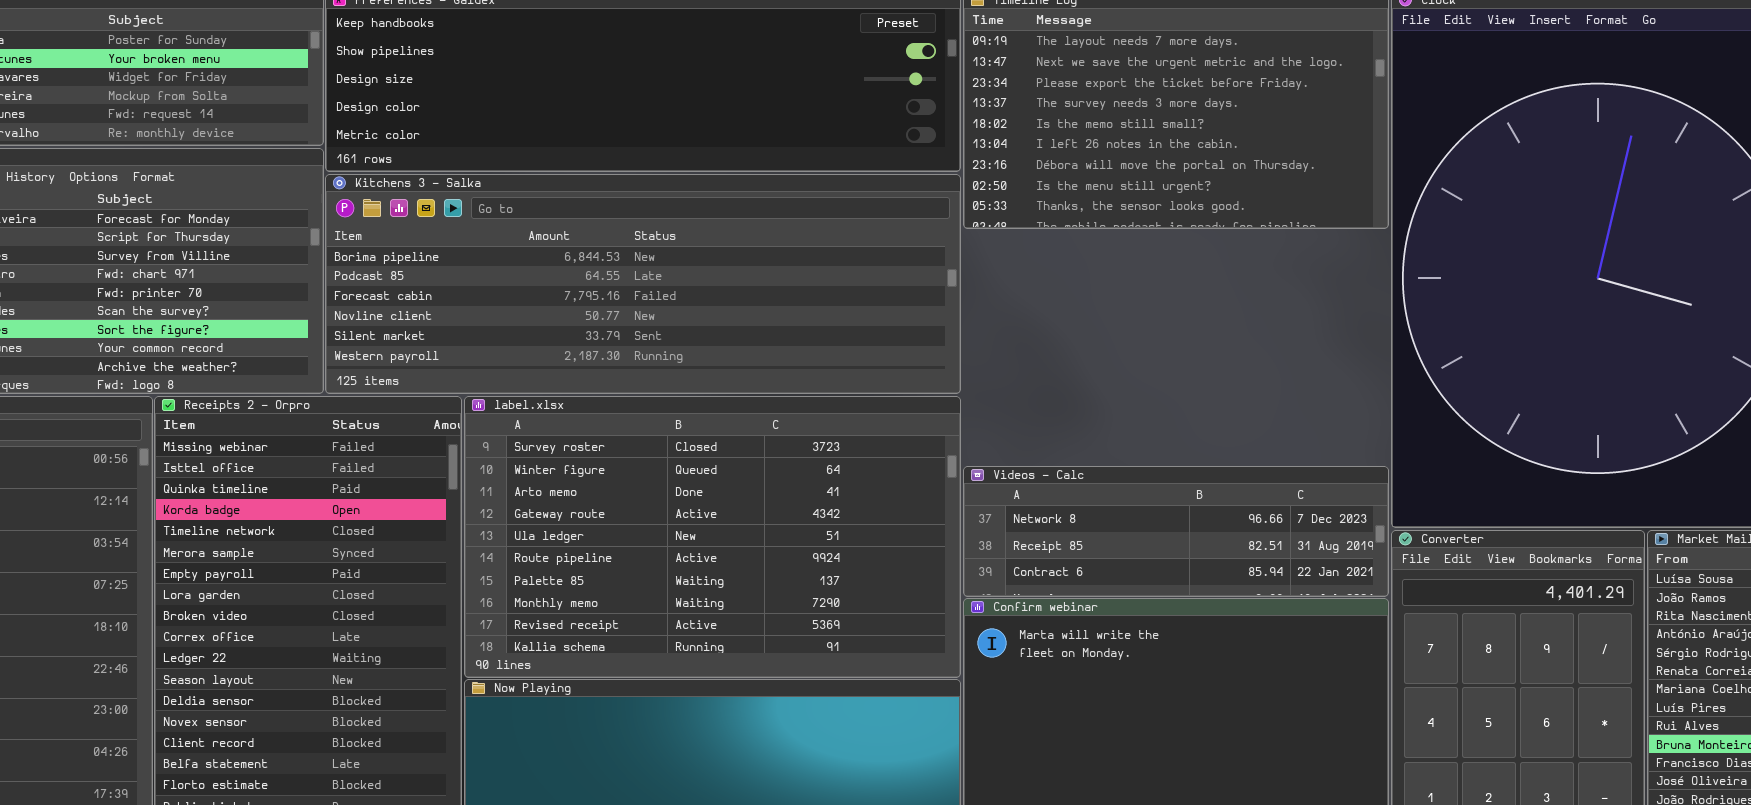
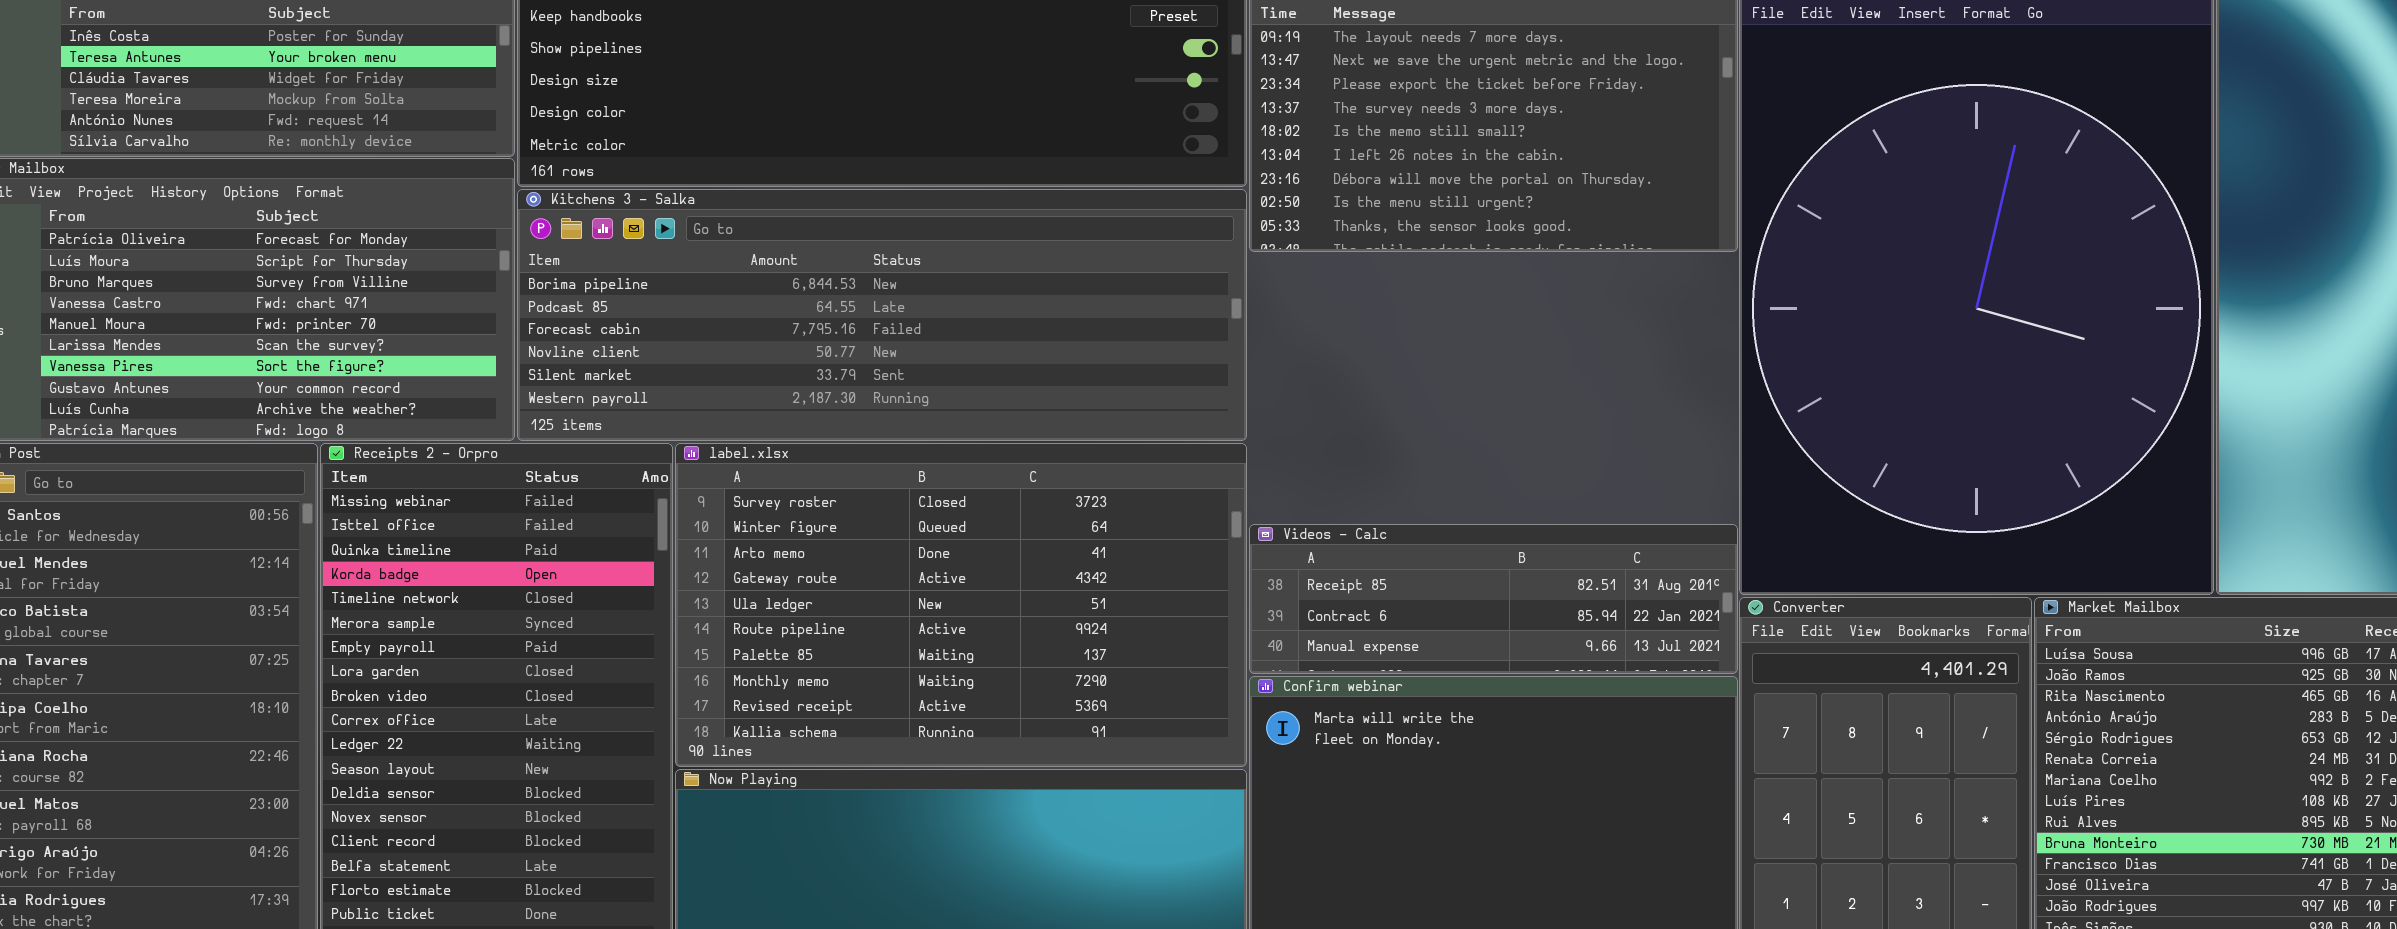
Videos - Calc: [963,466,1389,597] -> [1249,524,1738,674], scrolled down 1 row

